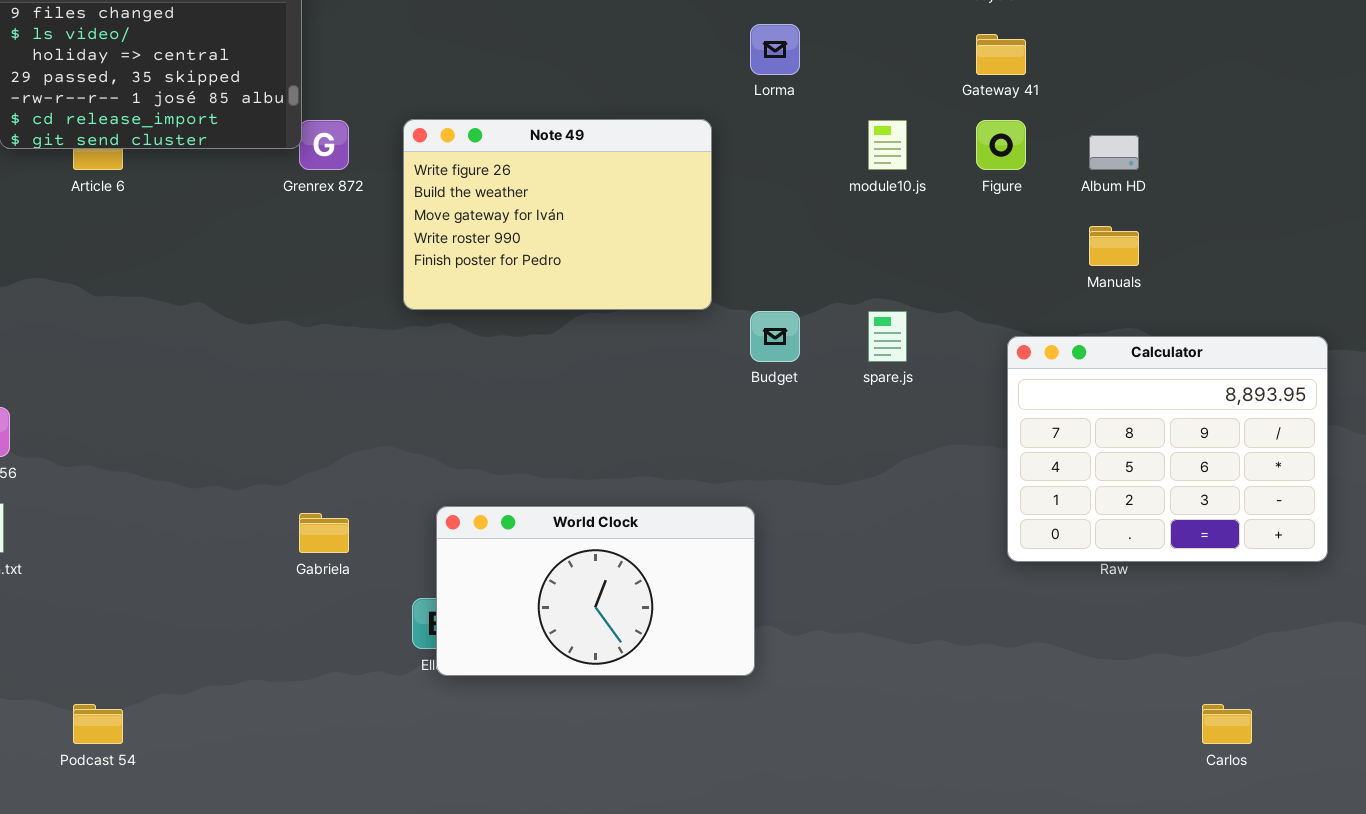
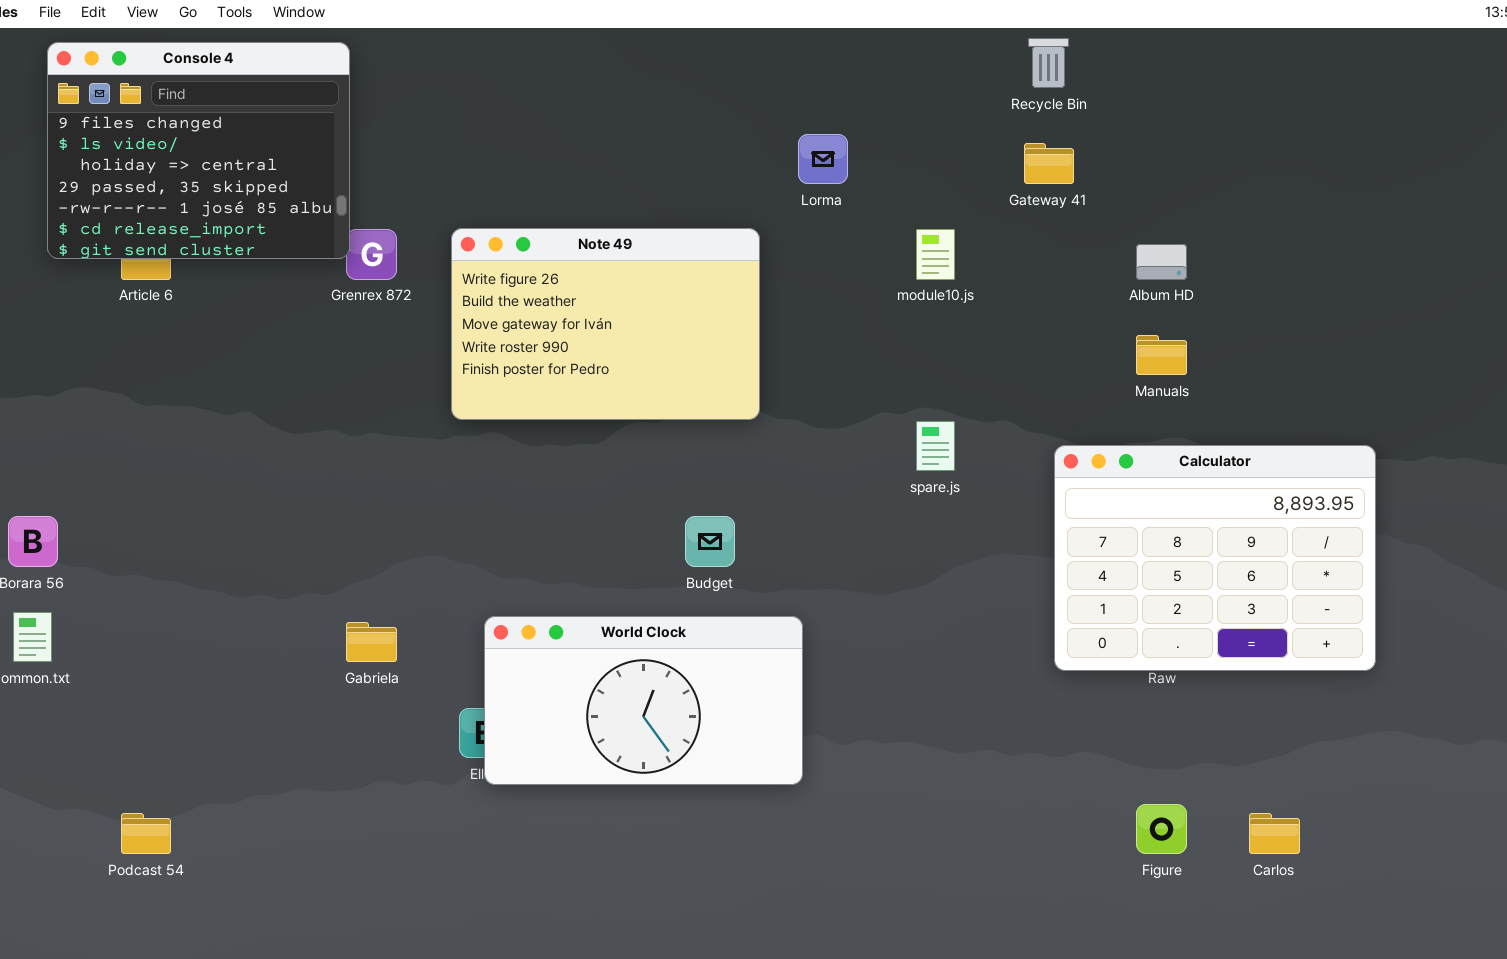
Figure: [976,120,1026,170] -> [1136,804,1187,854], moved
Budget: [750,311,800,362] -> [685,516,735,567], moved

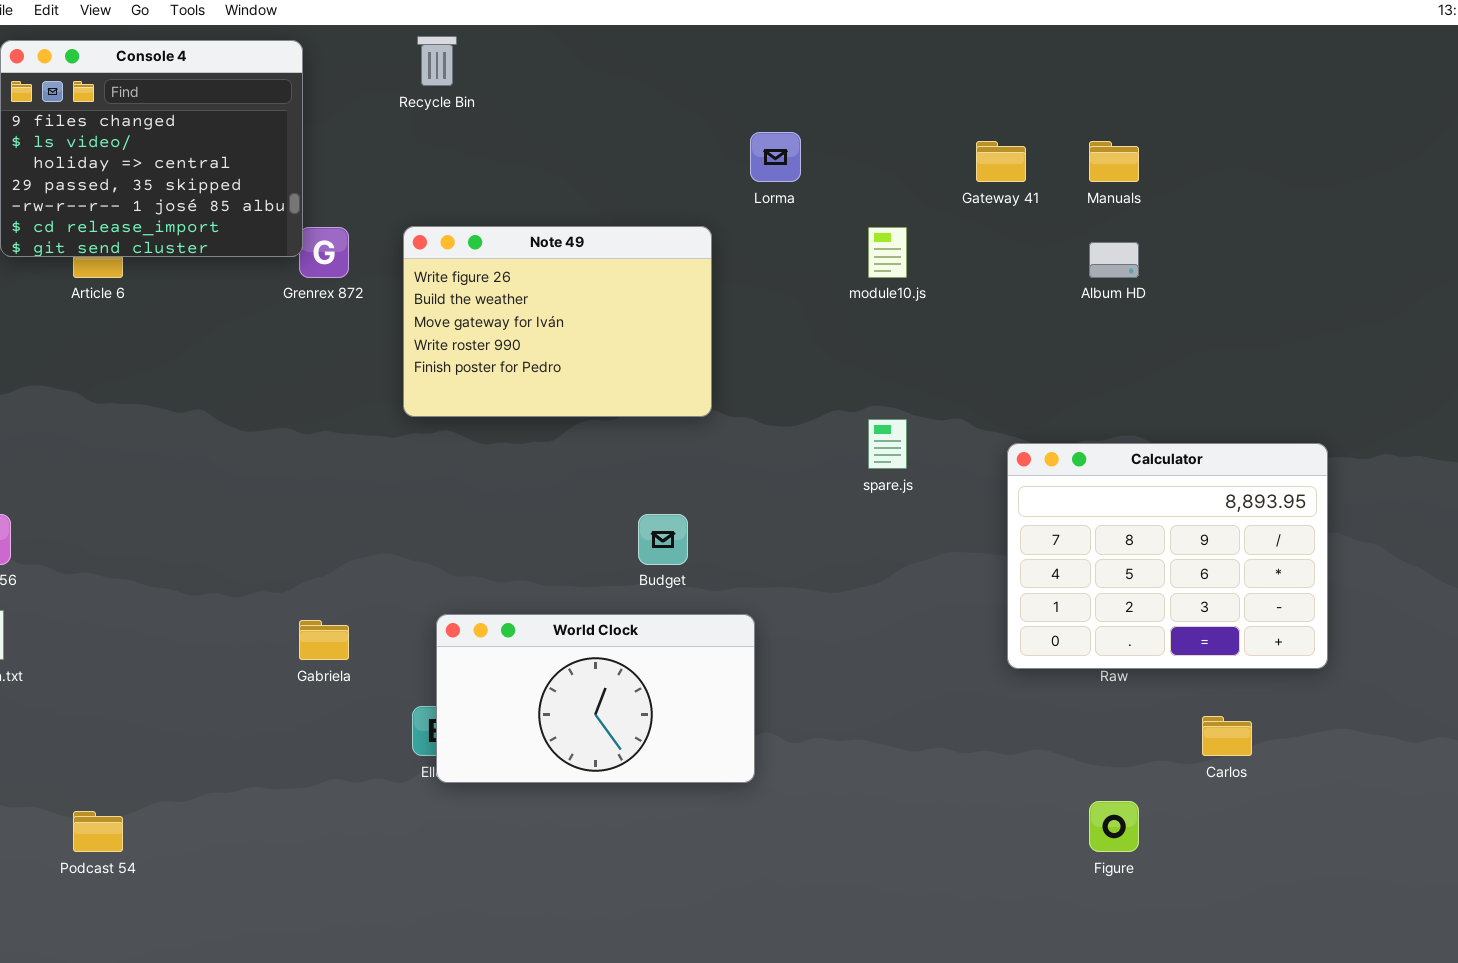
Recycle Bin: [1028,38,1069,88] -> [417,36,457,86], moved
Manuals: [1136,335,1187,375] -> [1089,141,1139,182], moved
Carlos: [1249,813,1300,854] -> [1202,716,1252,756], moved

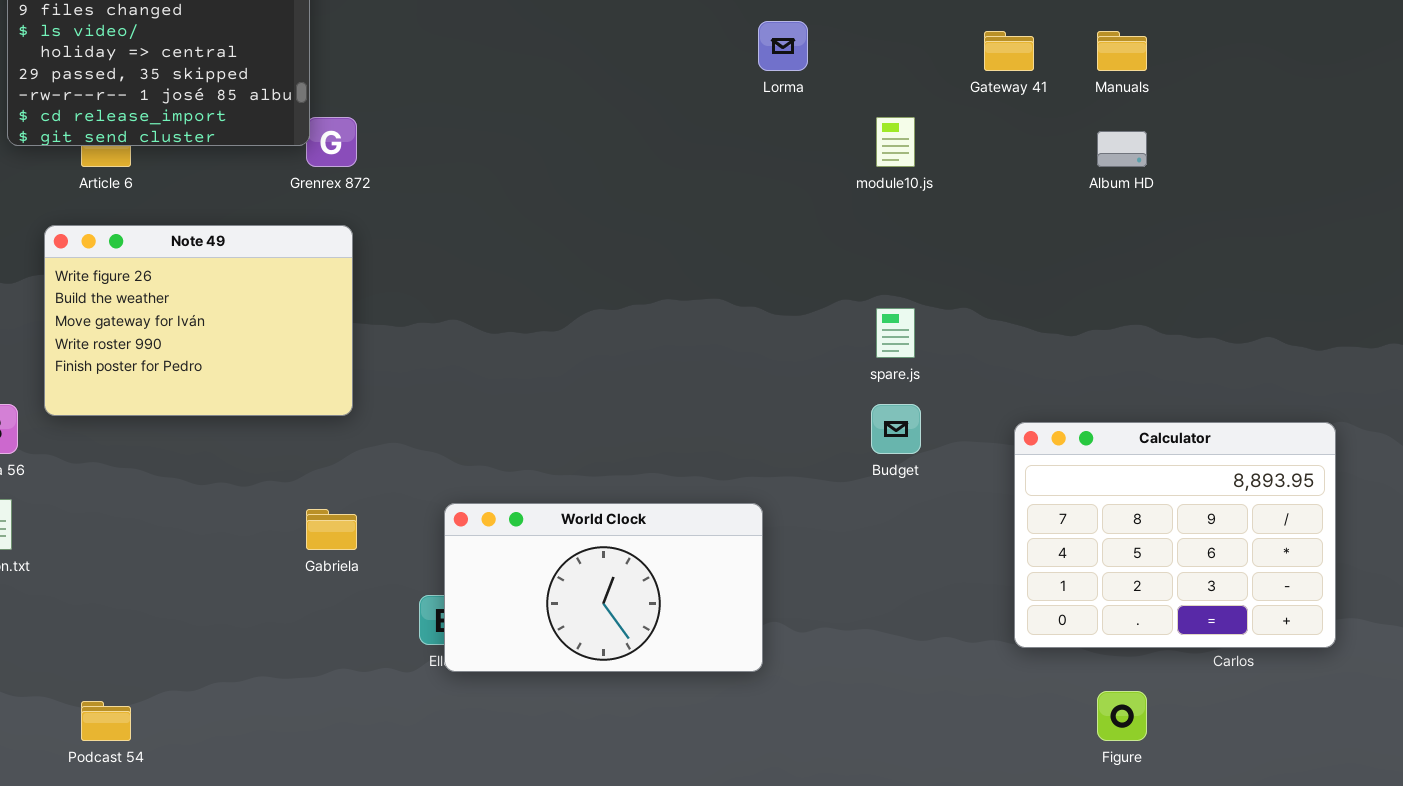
Note 49: [403,226,712,417] -> [44,225,353,416], moved
Calculator: [1007,443,1328,669] -> [1014,422,1336,648], moved
Budget: [638,514,688,565] -> [871,404,921,454], moved

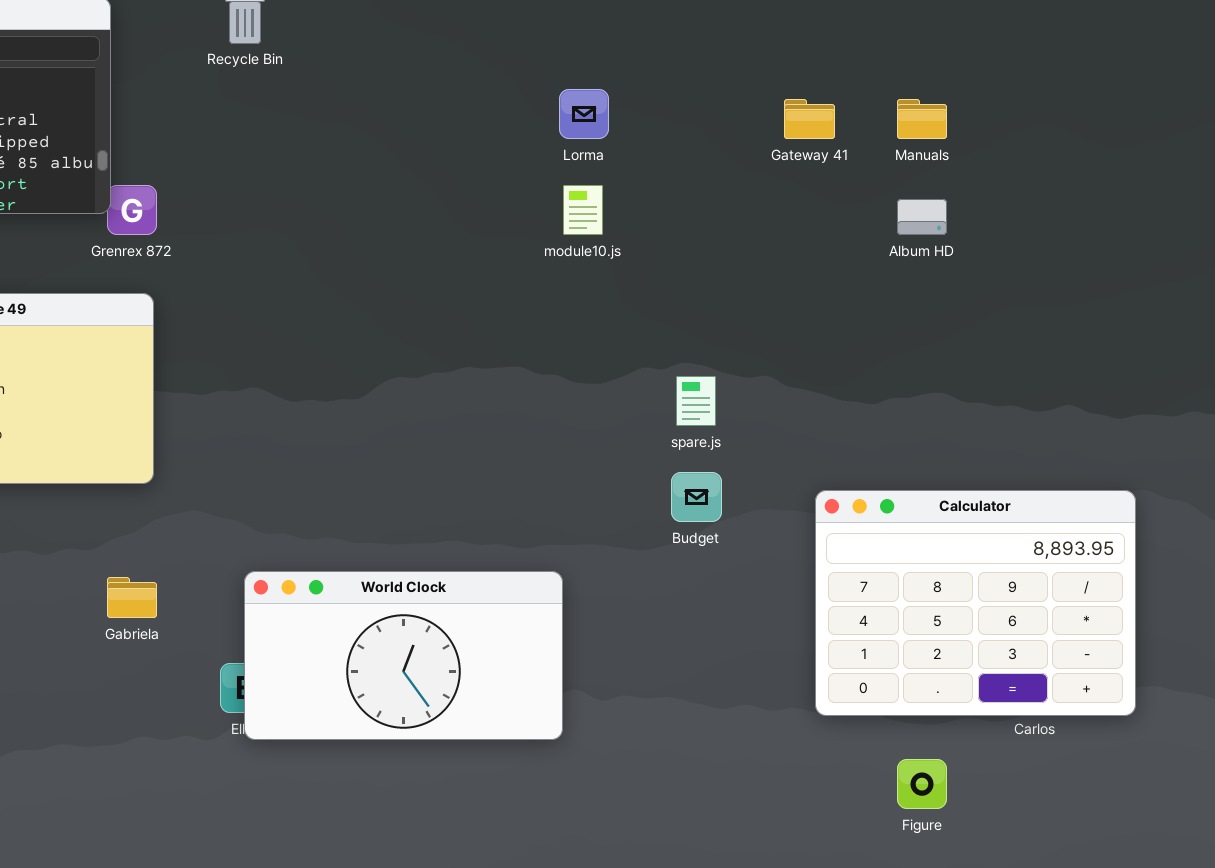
module10.js: [876,117,915,167] -> [563,185,603,235], moved

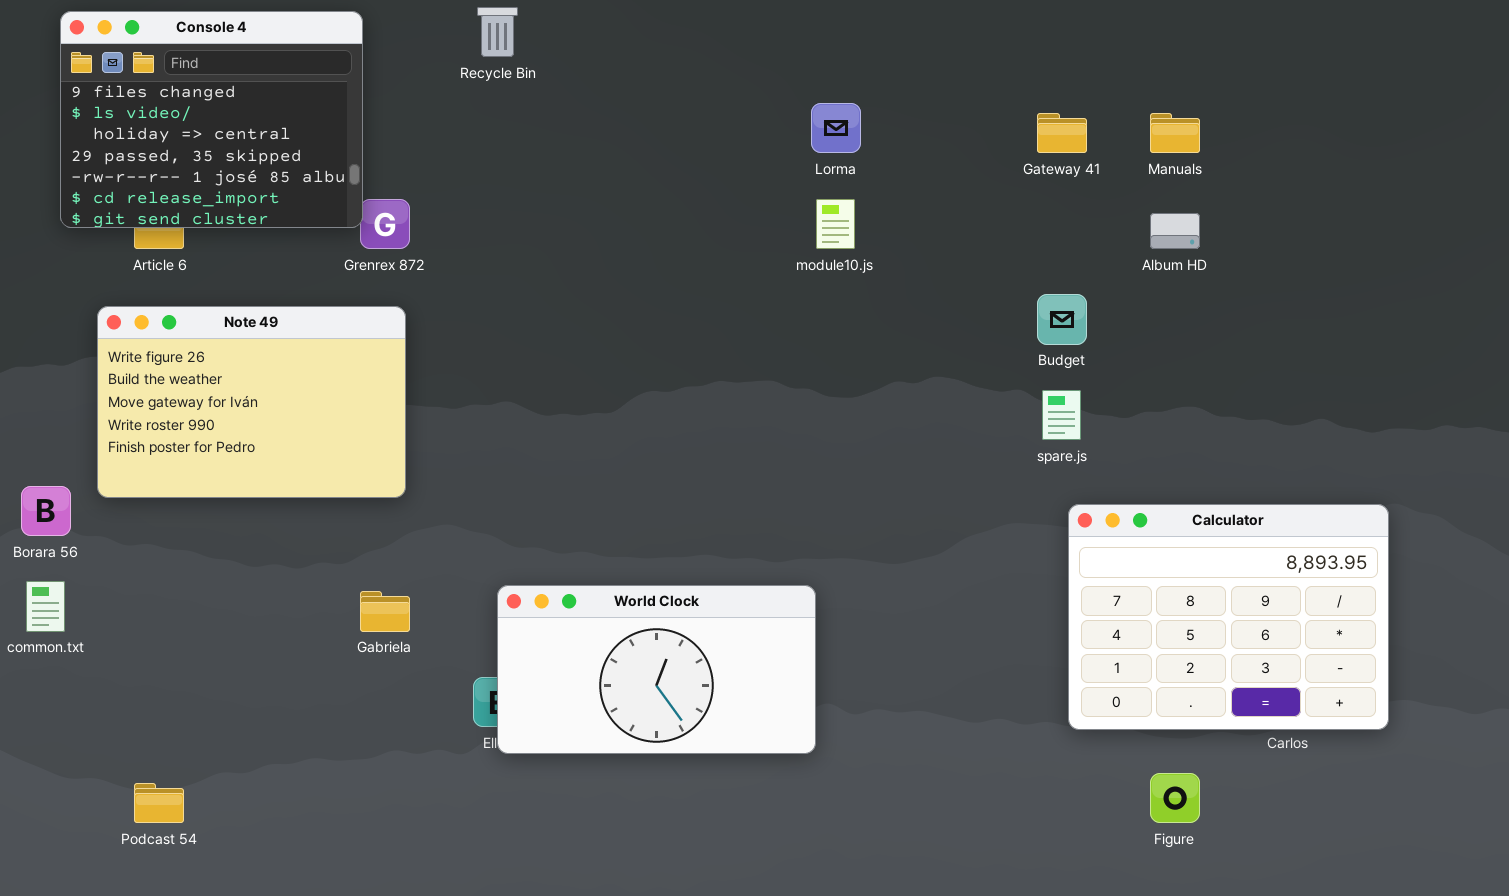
spare.js: [676,376,716,426] -> [1042,390,1081,440], moved
Budget: [671,472,722,522] -> [1037,294,1087,345], moved

